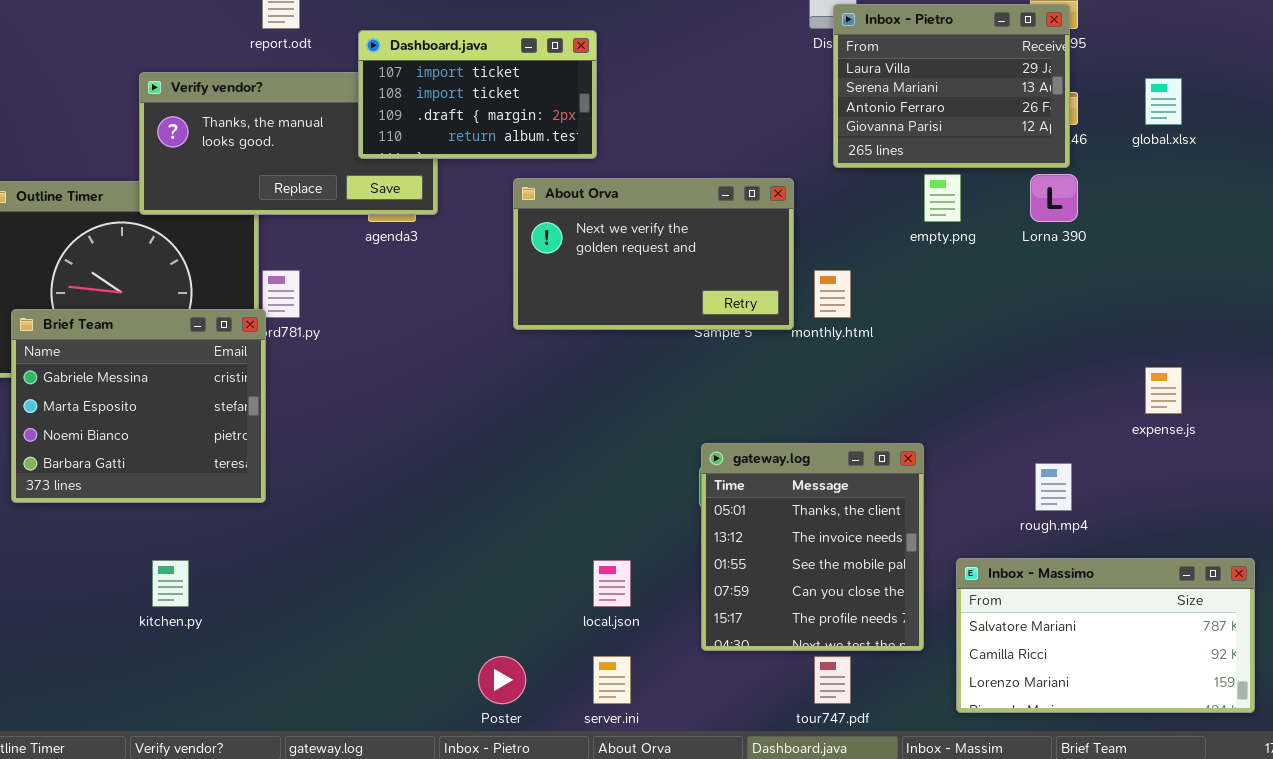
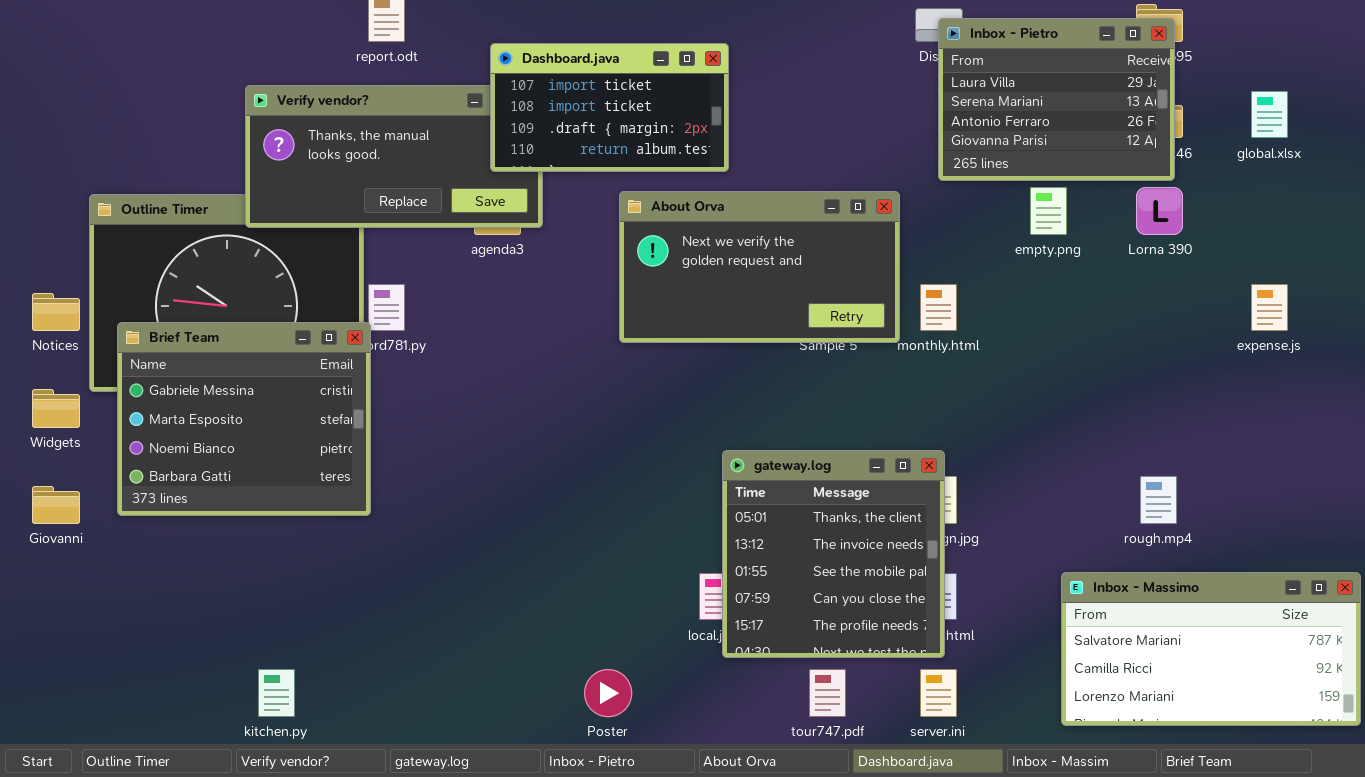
Dashboard.java: [358,30,597,159] -> [490,43,729,172], moved
expense.js: [1145,367,1182,414] -> [1251,284,1288,331], moved
gateway.log: [701,443,924,651] -> [722,450,945,658], moved
kitchen.py: [152,560,189,607] -> [258,669,295,717], moved
server.ini: [593,656,631,704] -> [920,669,957,717], moved
tour747.pdf: [814,656,851,704] -> [809,669,846,717], moved

